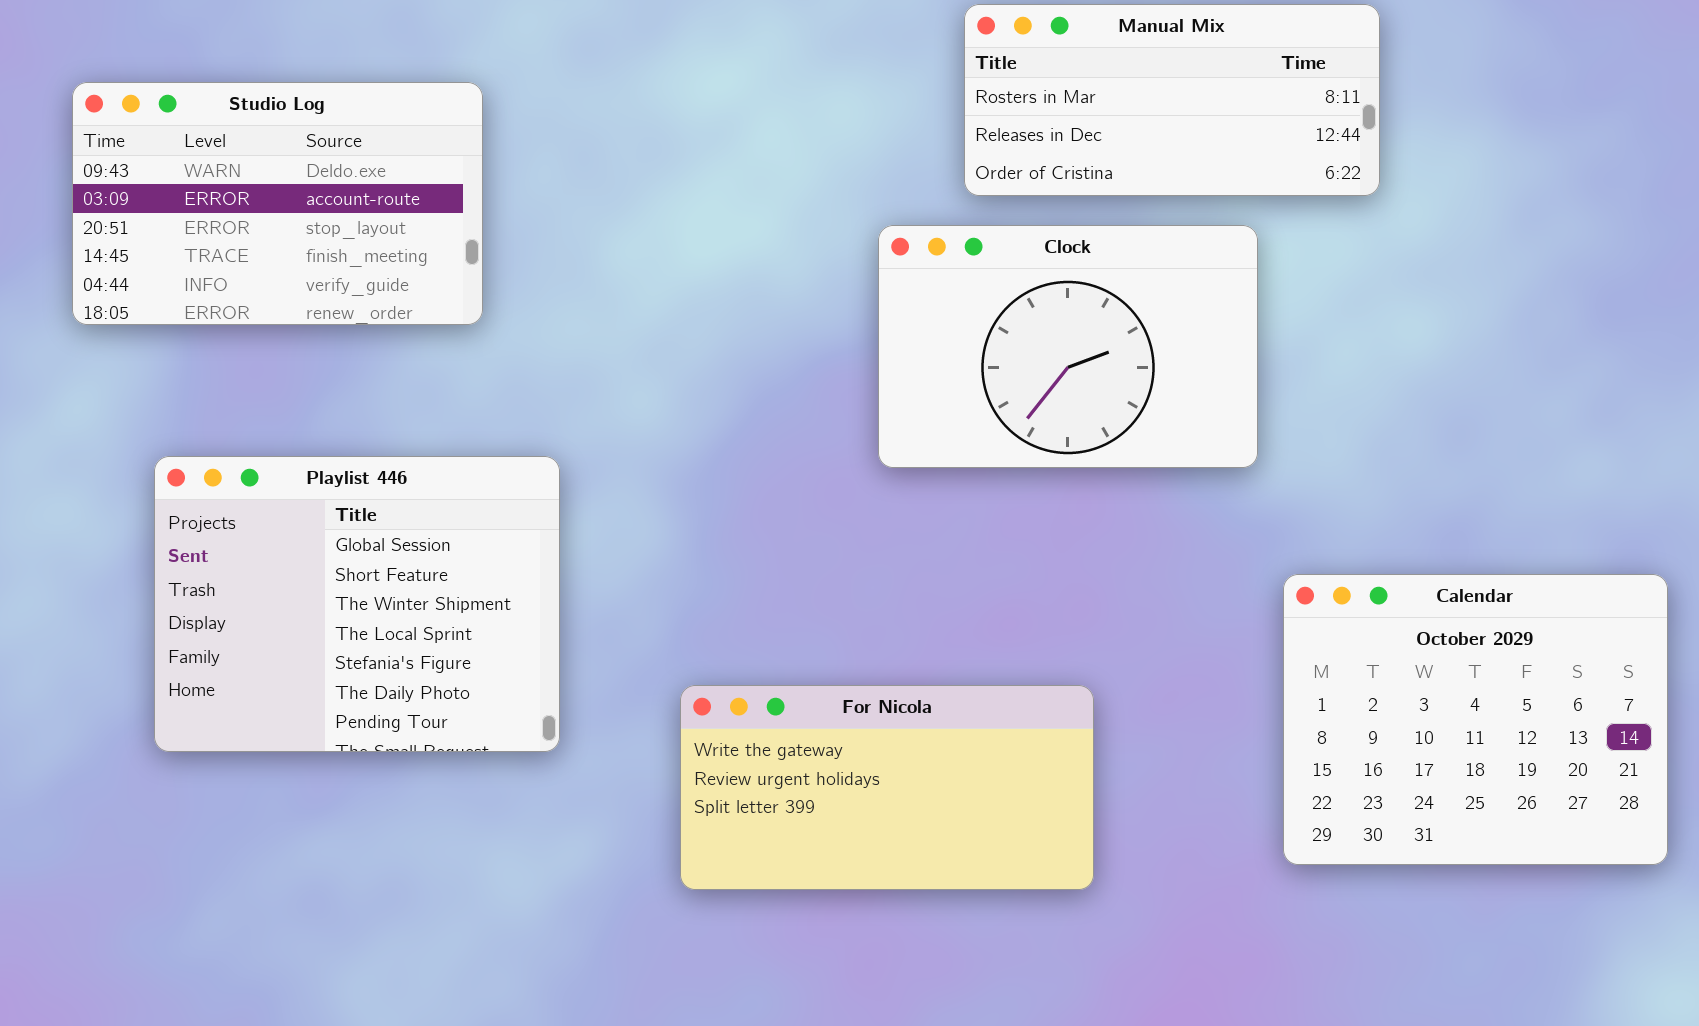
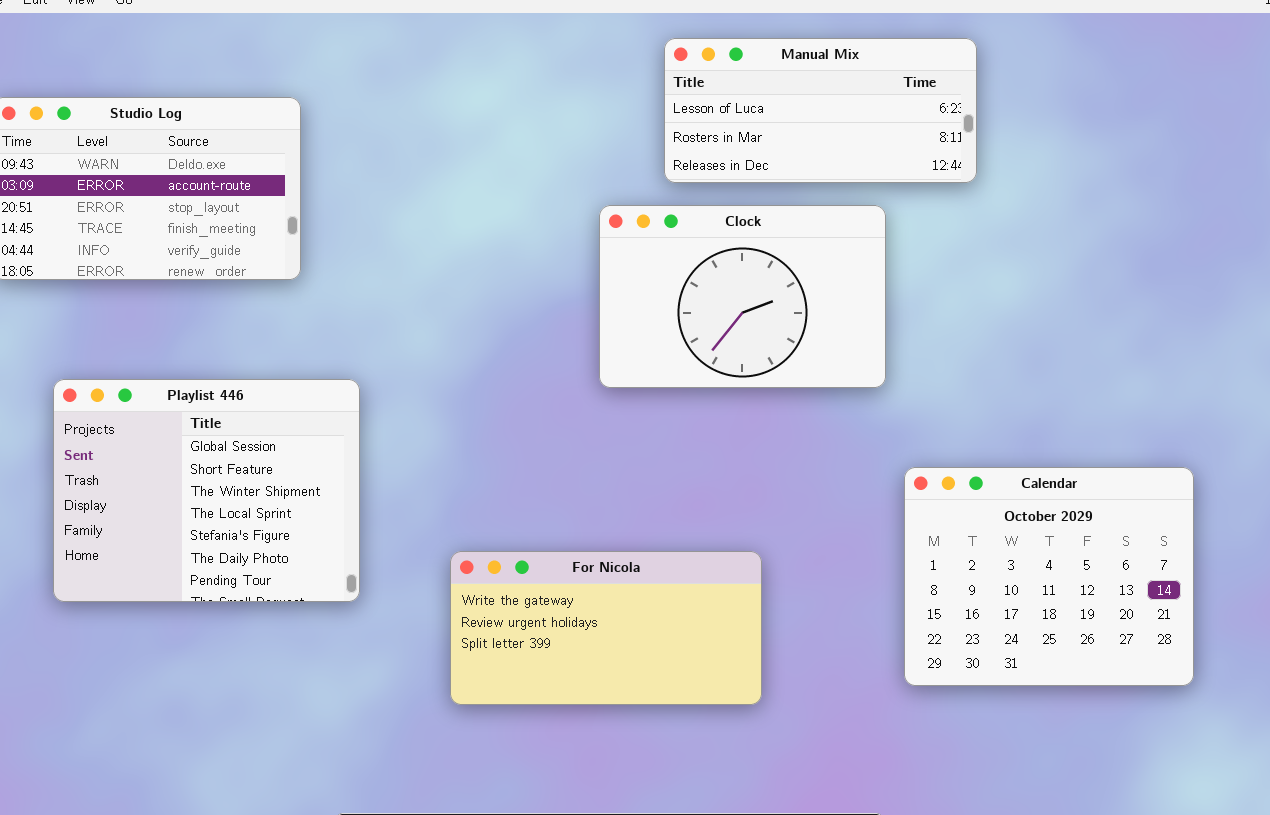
Manual Mix: [964,4,1380,196] -> [664,38,977,183], scrolled up 1 row

